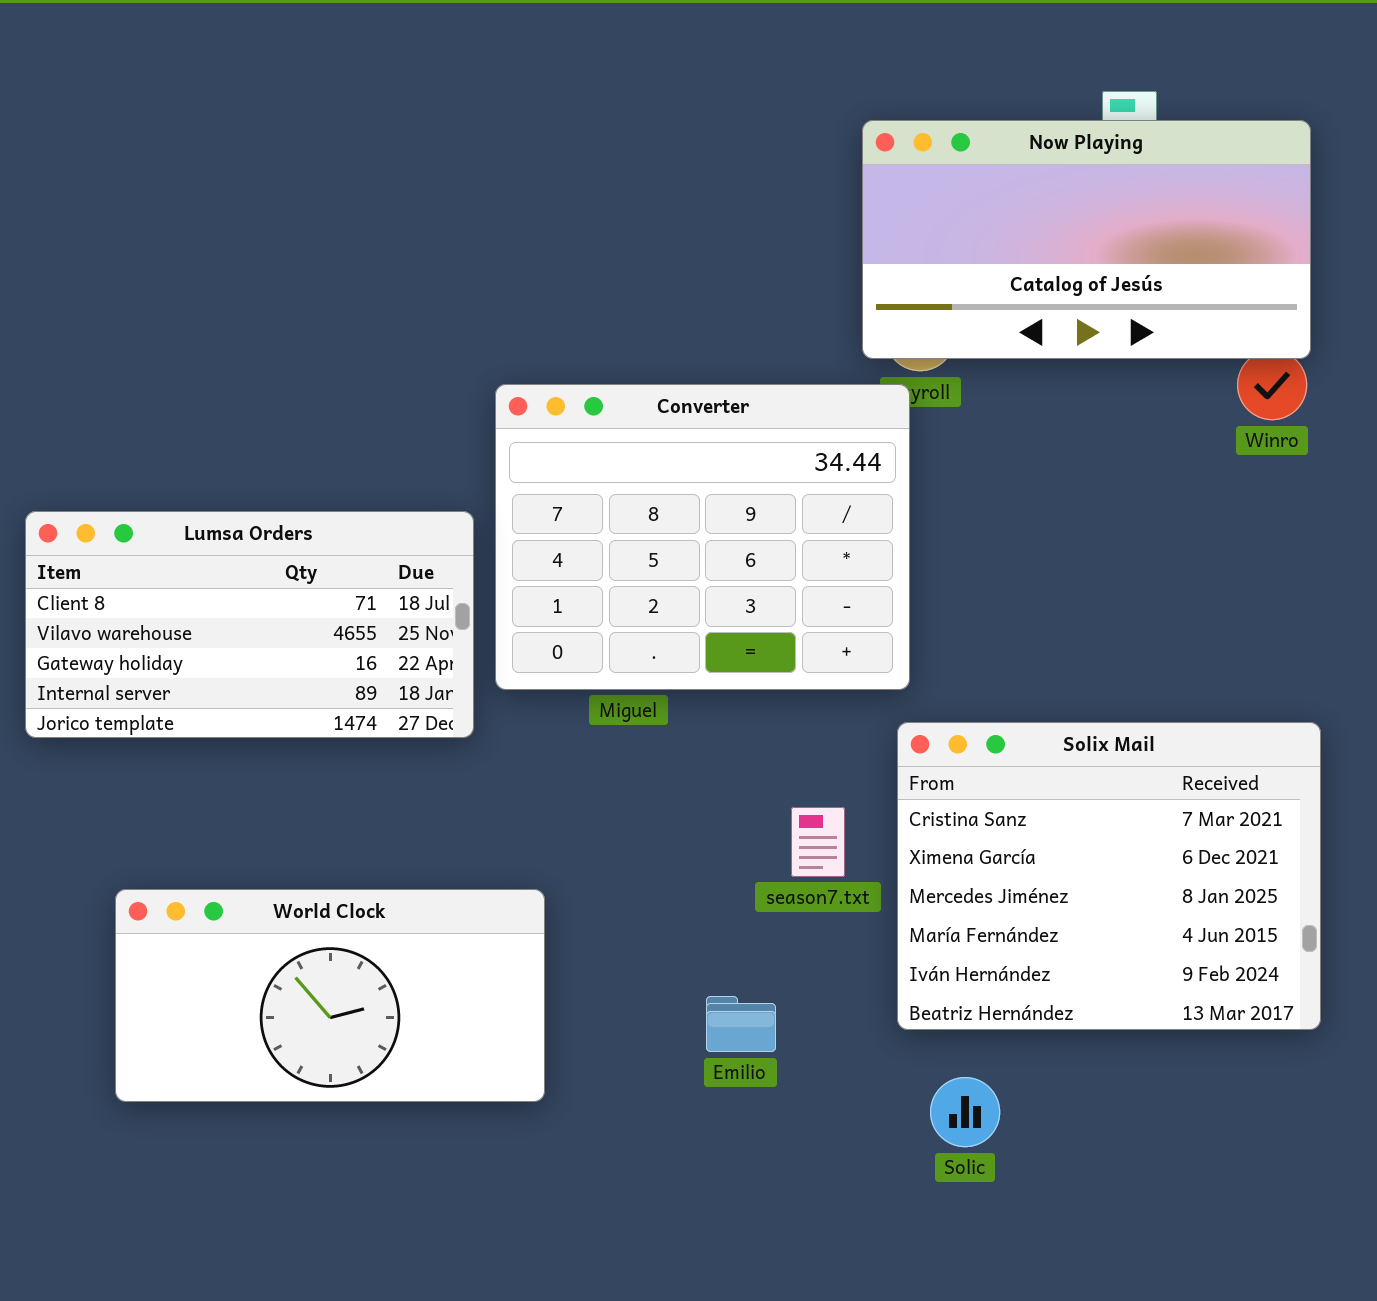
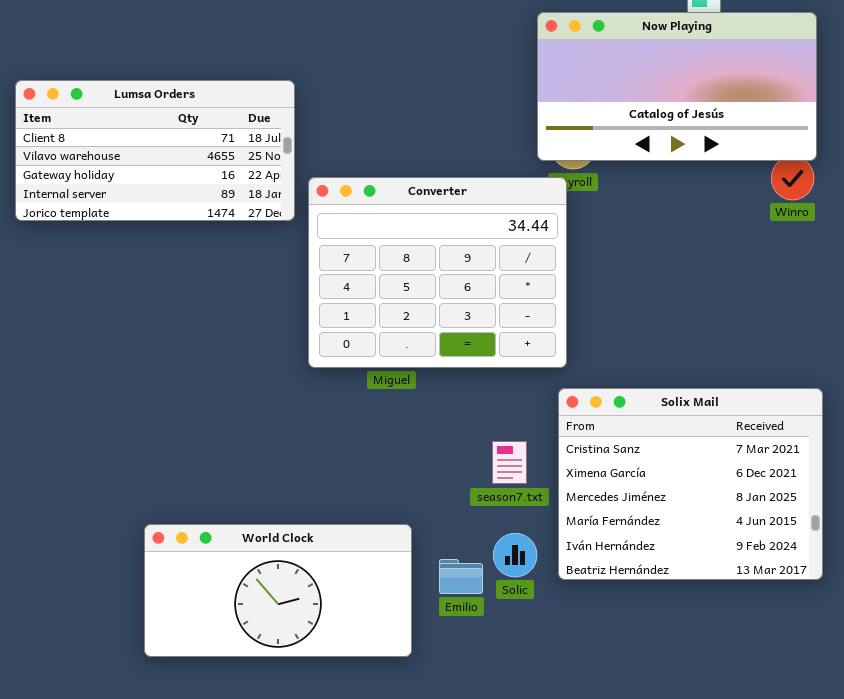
Lumsa Orders: [25,511,474,738] -> [15,80,295,221], moved
World Clock: [115,889,545,1102] -> [144,524,412,657], moved
Solic: [930,1077,1000,1147] -> [493,533,537,577], moved

